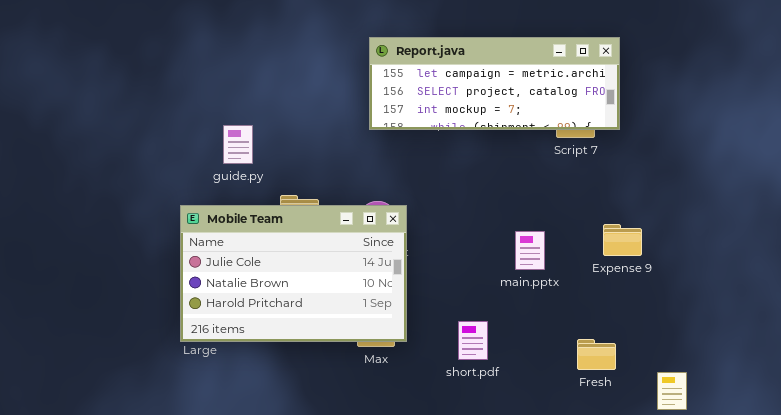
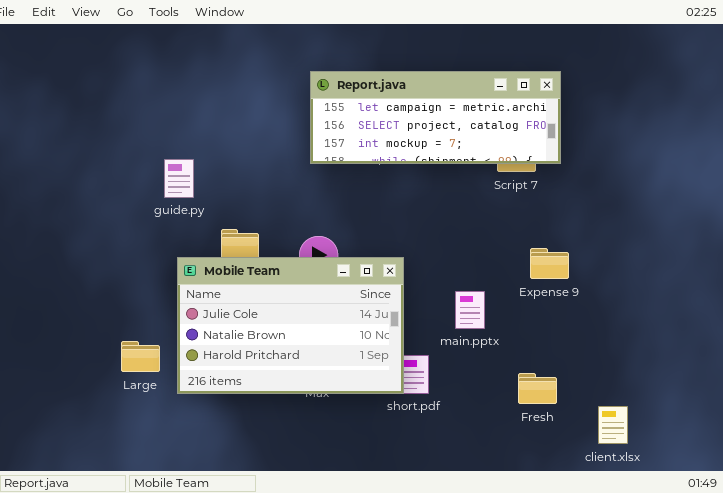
Mobile Team: [180,205,407,342] -> [177,257,404,394], moved
Expense 9: [603,224,642,256] -> [530,248,569,279], moved
main.pptx: [515,231,545,270] -> [455,291,485,329], moved

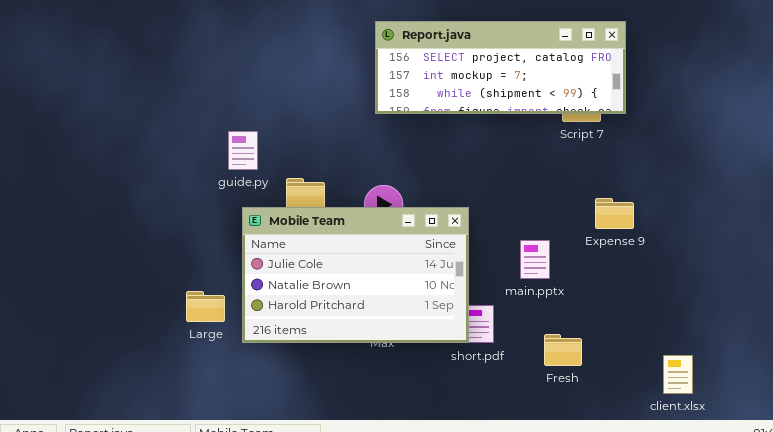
Report.java: [310,71,561,164] -> [375,21,626,114], scrolled down 1 row
guide.py: [164,159,194,198] -> [228,131,258,170], moved
Fresh: [518,373,557,404] -> [544,334,582,366], moved

